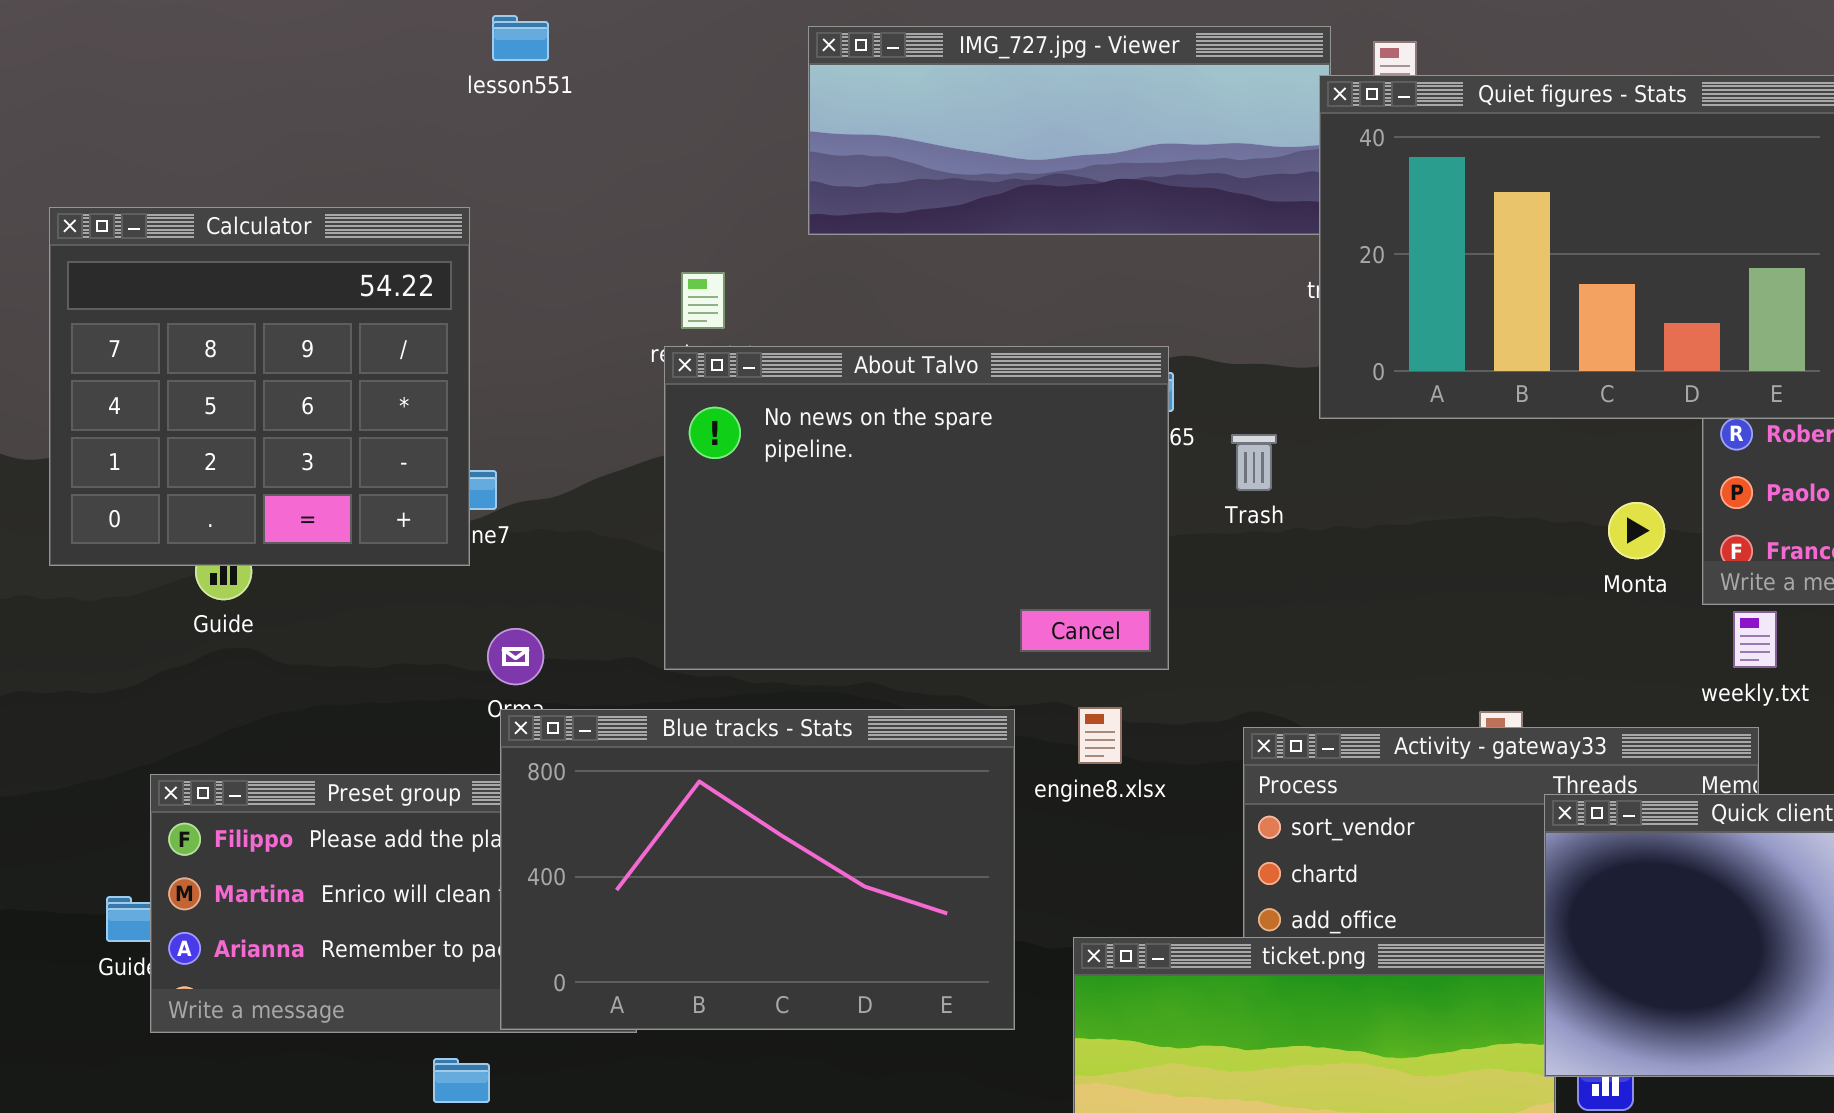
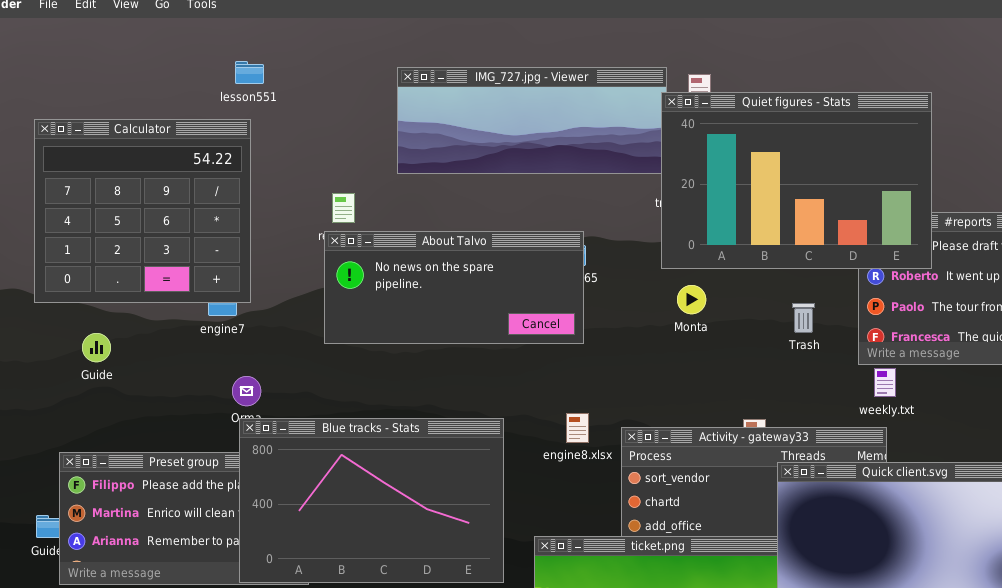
Calculator: [49,207,470,566] -> [34,119,251,303], moved
About Talvo: [664,346,1169,670] -> [324,231,584,344], resized
Trash: [1231,434,1277,491] -> [792,303,815,333], moved
Monta: [1608,502,1665,559] -> [677,285,706,314], moved
engine8.xlsx: [1078,707,1122,764] -> [566,413,589,443], moved

